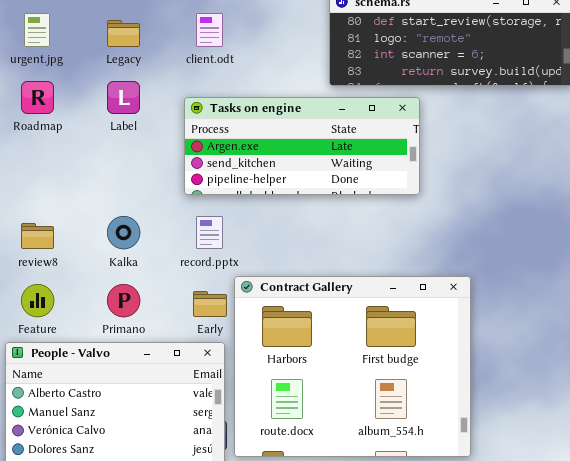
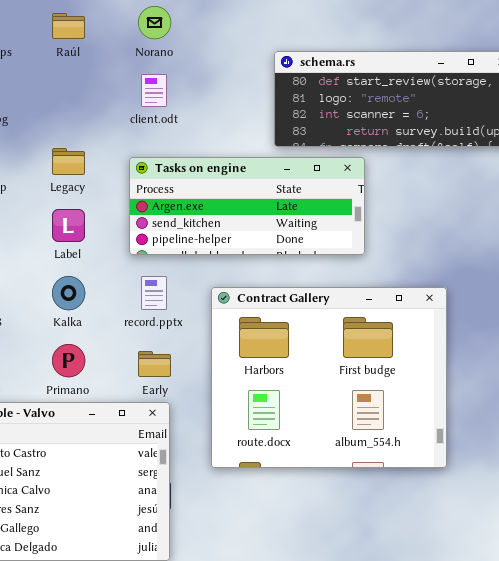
Legacy: [107,20,140,47] -> [52,148,85,175], moved
Label: [107,81,140,114] -> [52,209,85,242], moved
Contract Gallery: [234,276,471,457] -> [211,287,447,468], moved

